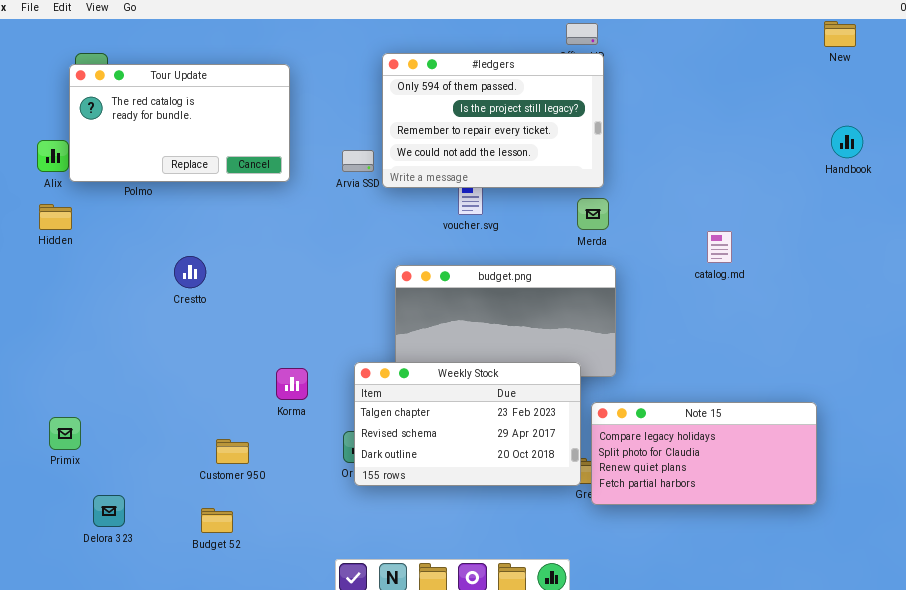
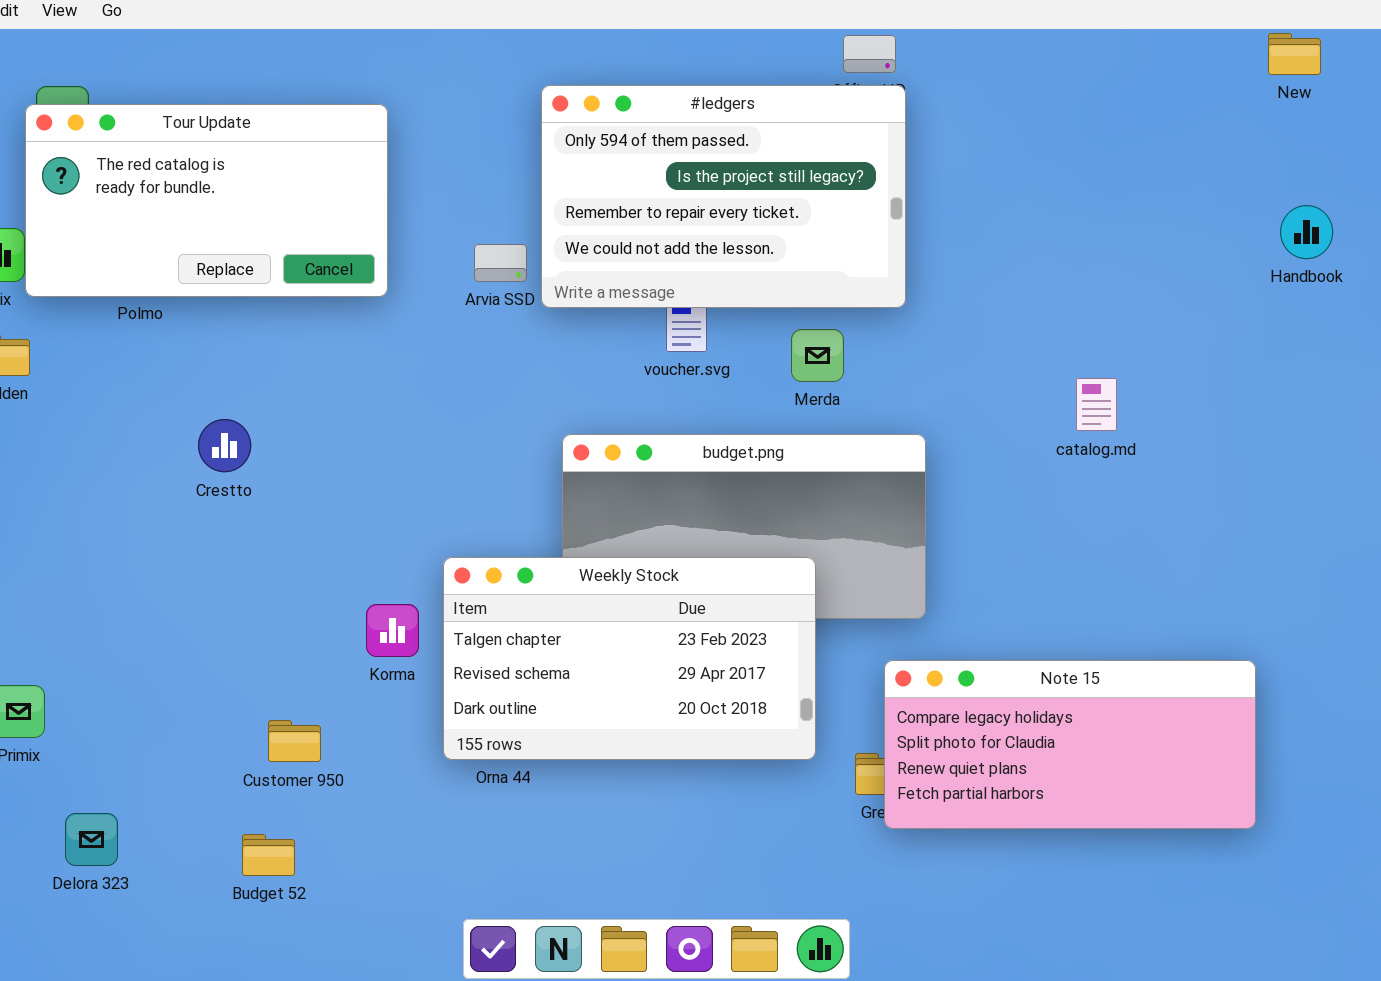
Merda: [577,198,609,230] -> [791,329,844,382], moved
Weekly Stock: [354,362,581,486] -> [443,557,816,760], moved

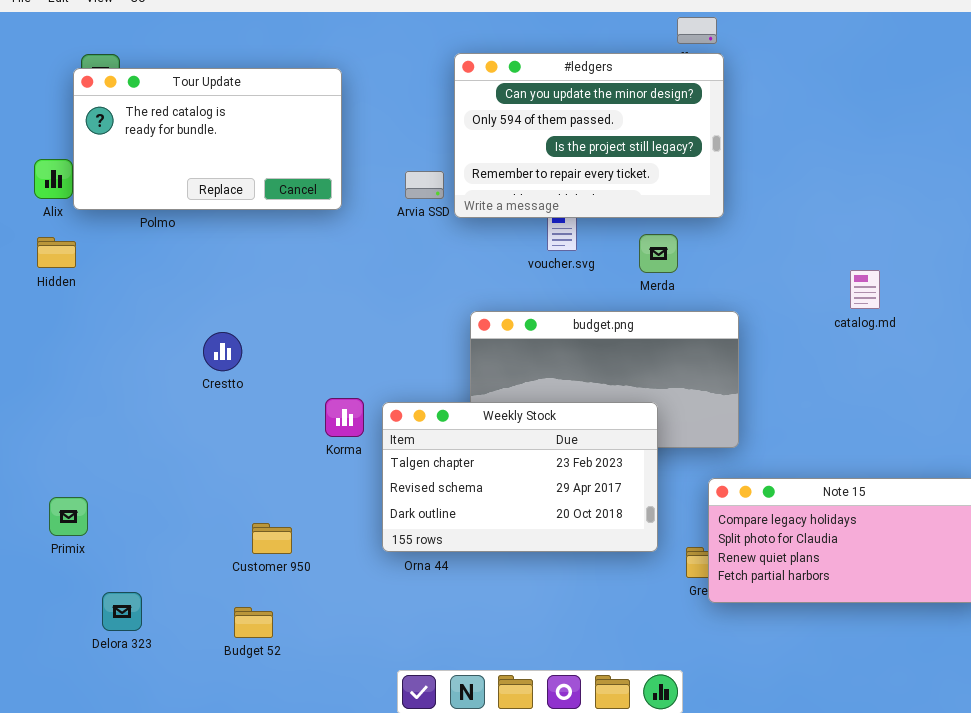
#ledgers: [541,85,906,308] -> [454,53,724,218], scrolled up 1 row
Crestto: [198,419,251,472] -> [203,332,242,371], moved
Korma: [366,604,419,657] -> [325,398,364,437], moved

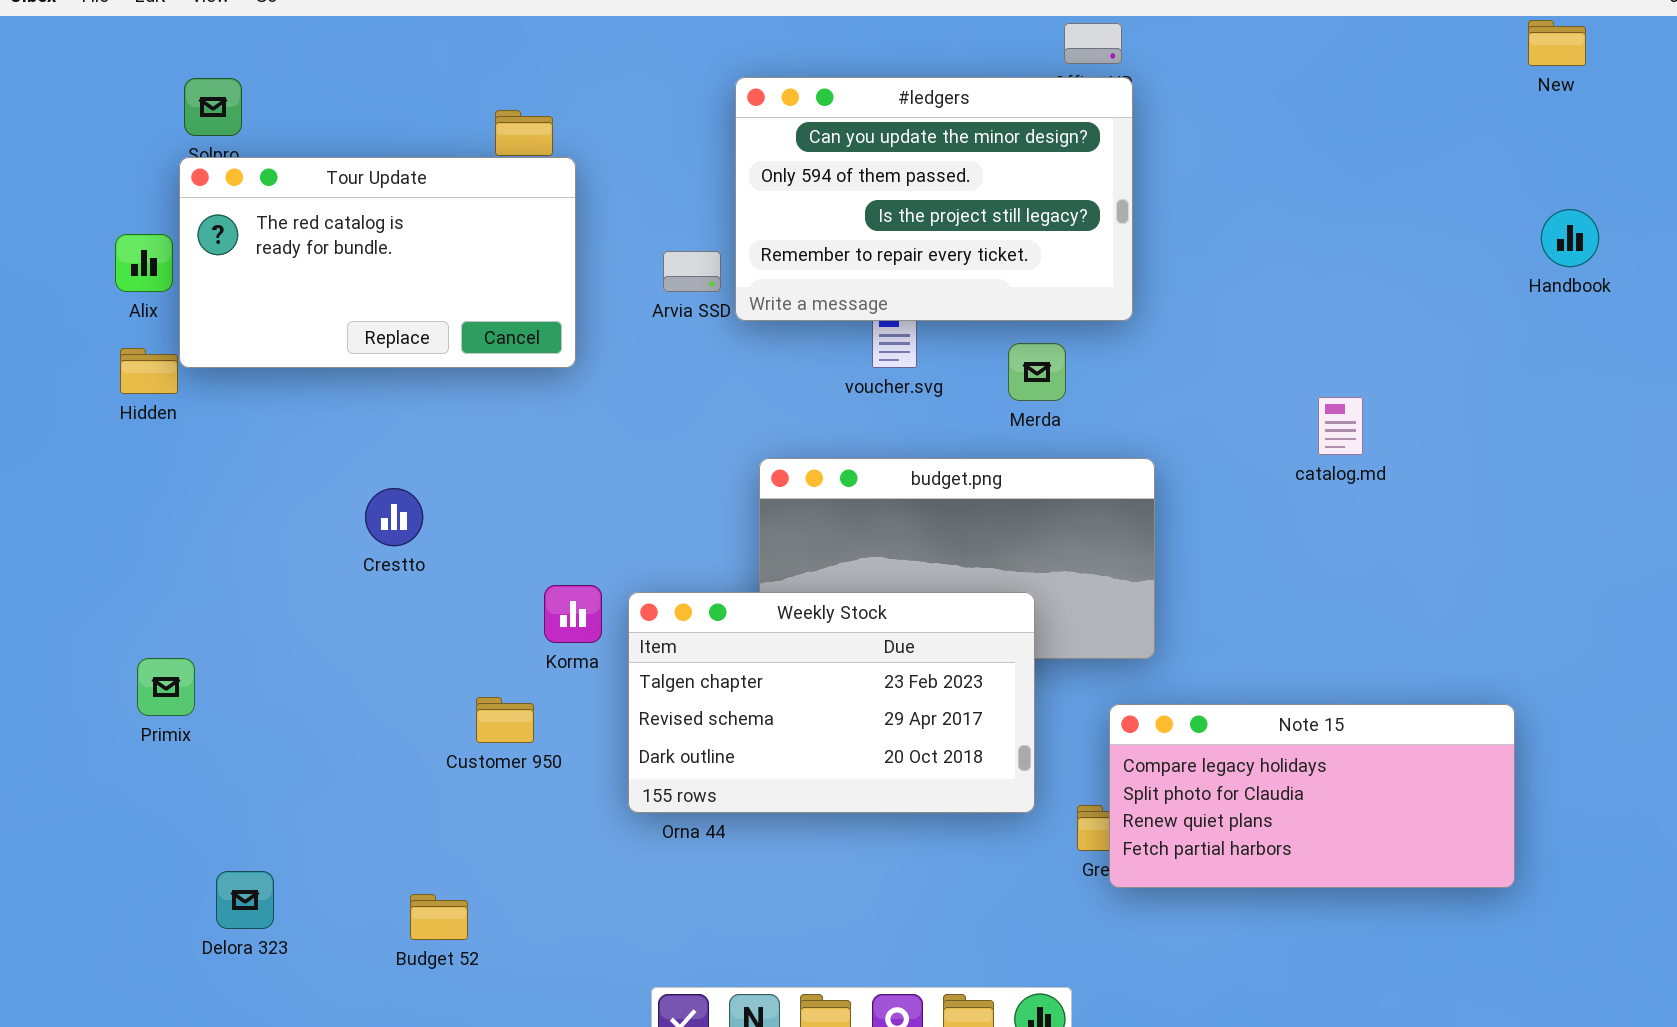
Tour Update: [73,68,342,210] -> [179,157,576,368], moved
Primix: [49,497,88,536] -> [137,658,195,716], moved
Customer 950: [252,523,292,554] -> [476,697,534,743], moved

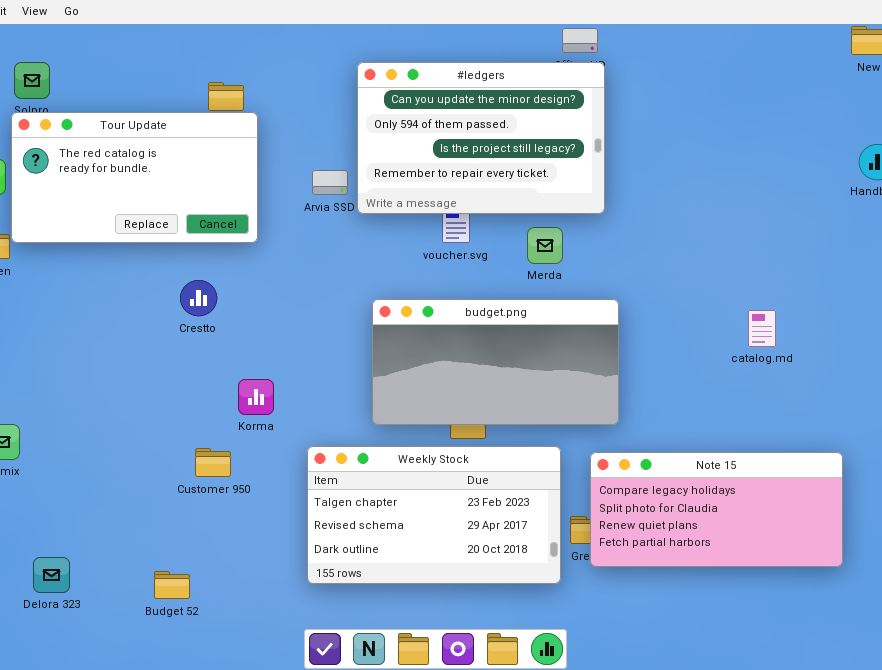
catalog.md: [1318,397,1363,455] -> [748,310,776,347], moved
Crestto: [365,488,423,546] -> [180,280,217,316], moved
Weekly Stock: [628,592,1035,813] -> [307,446,561,584], moved

